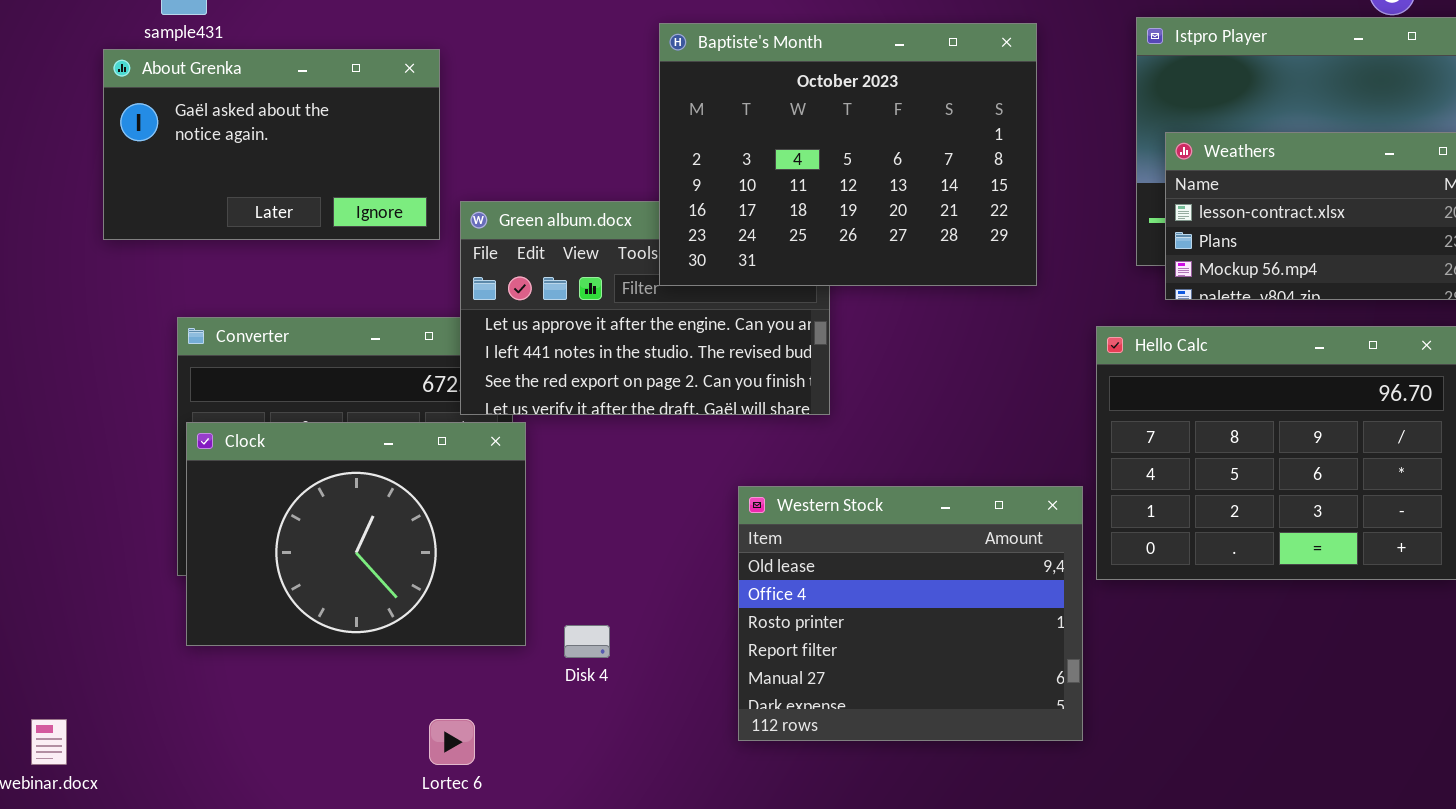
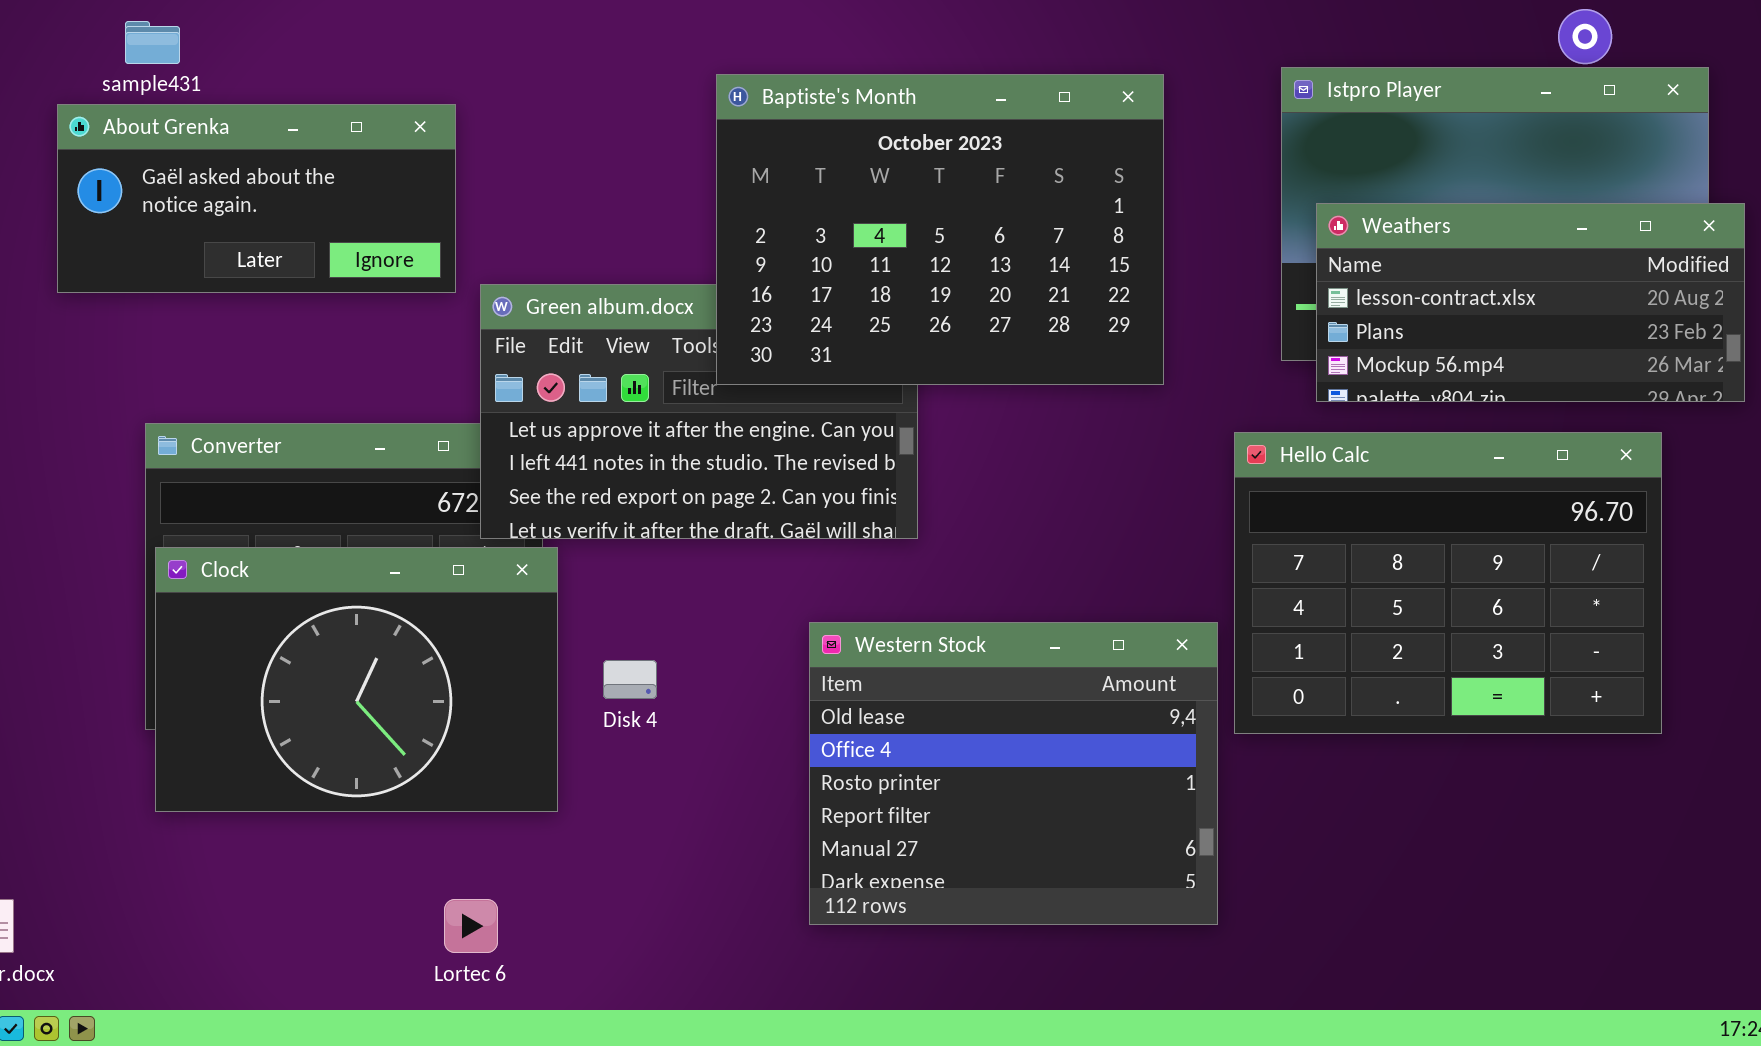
About Grenka: [103,49,440,240] -> [57,104,456,293], resized
Disk 4: [564,625,610,658] -> [603,660,657,699], moved

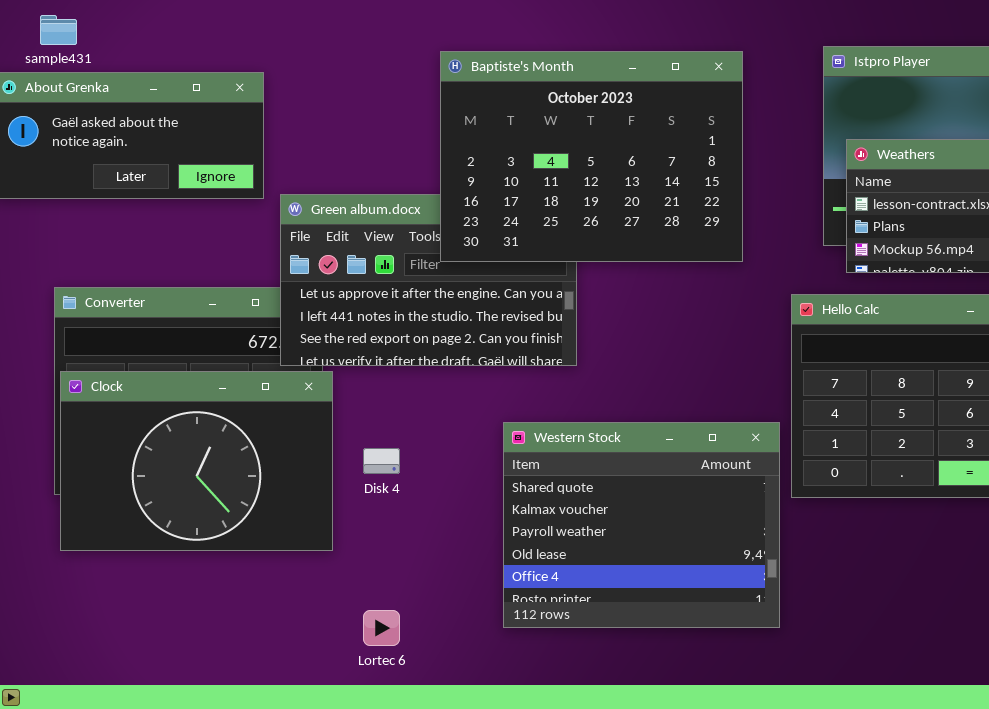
Western Stock: [809,622,1218,925] -> [503,422,780,628], scrolled up 3 rows
Lortec 6: [444,899,498,953] -> [363,610,400,646], moved

